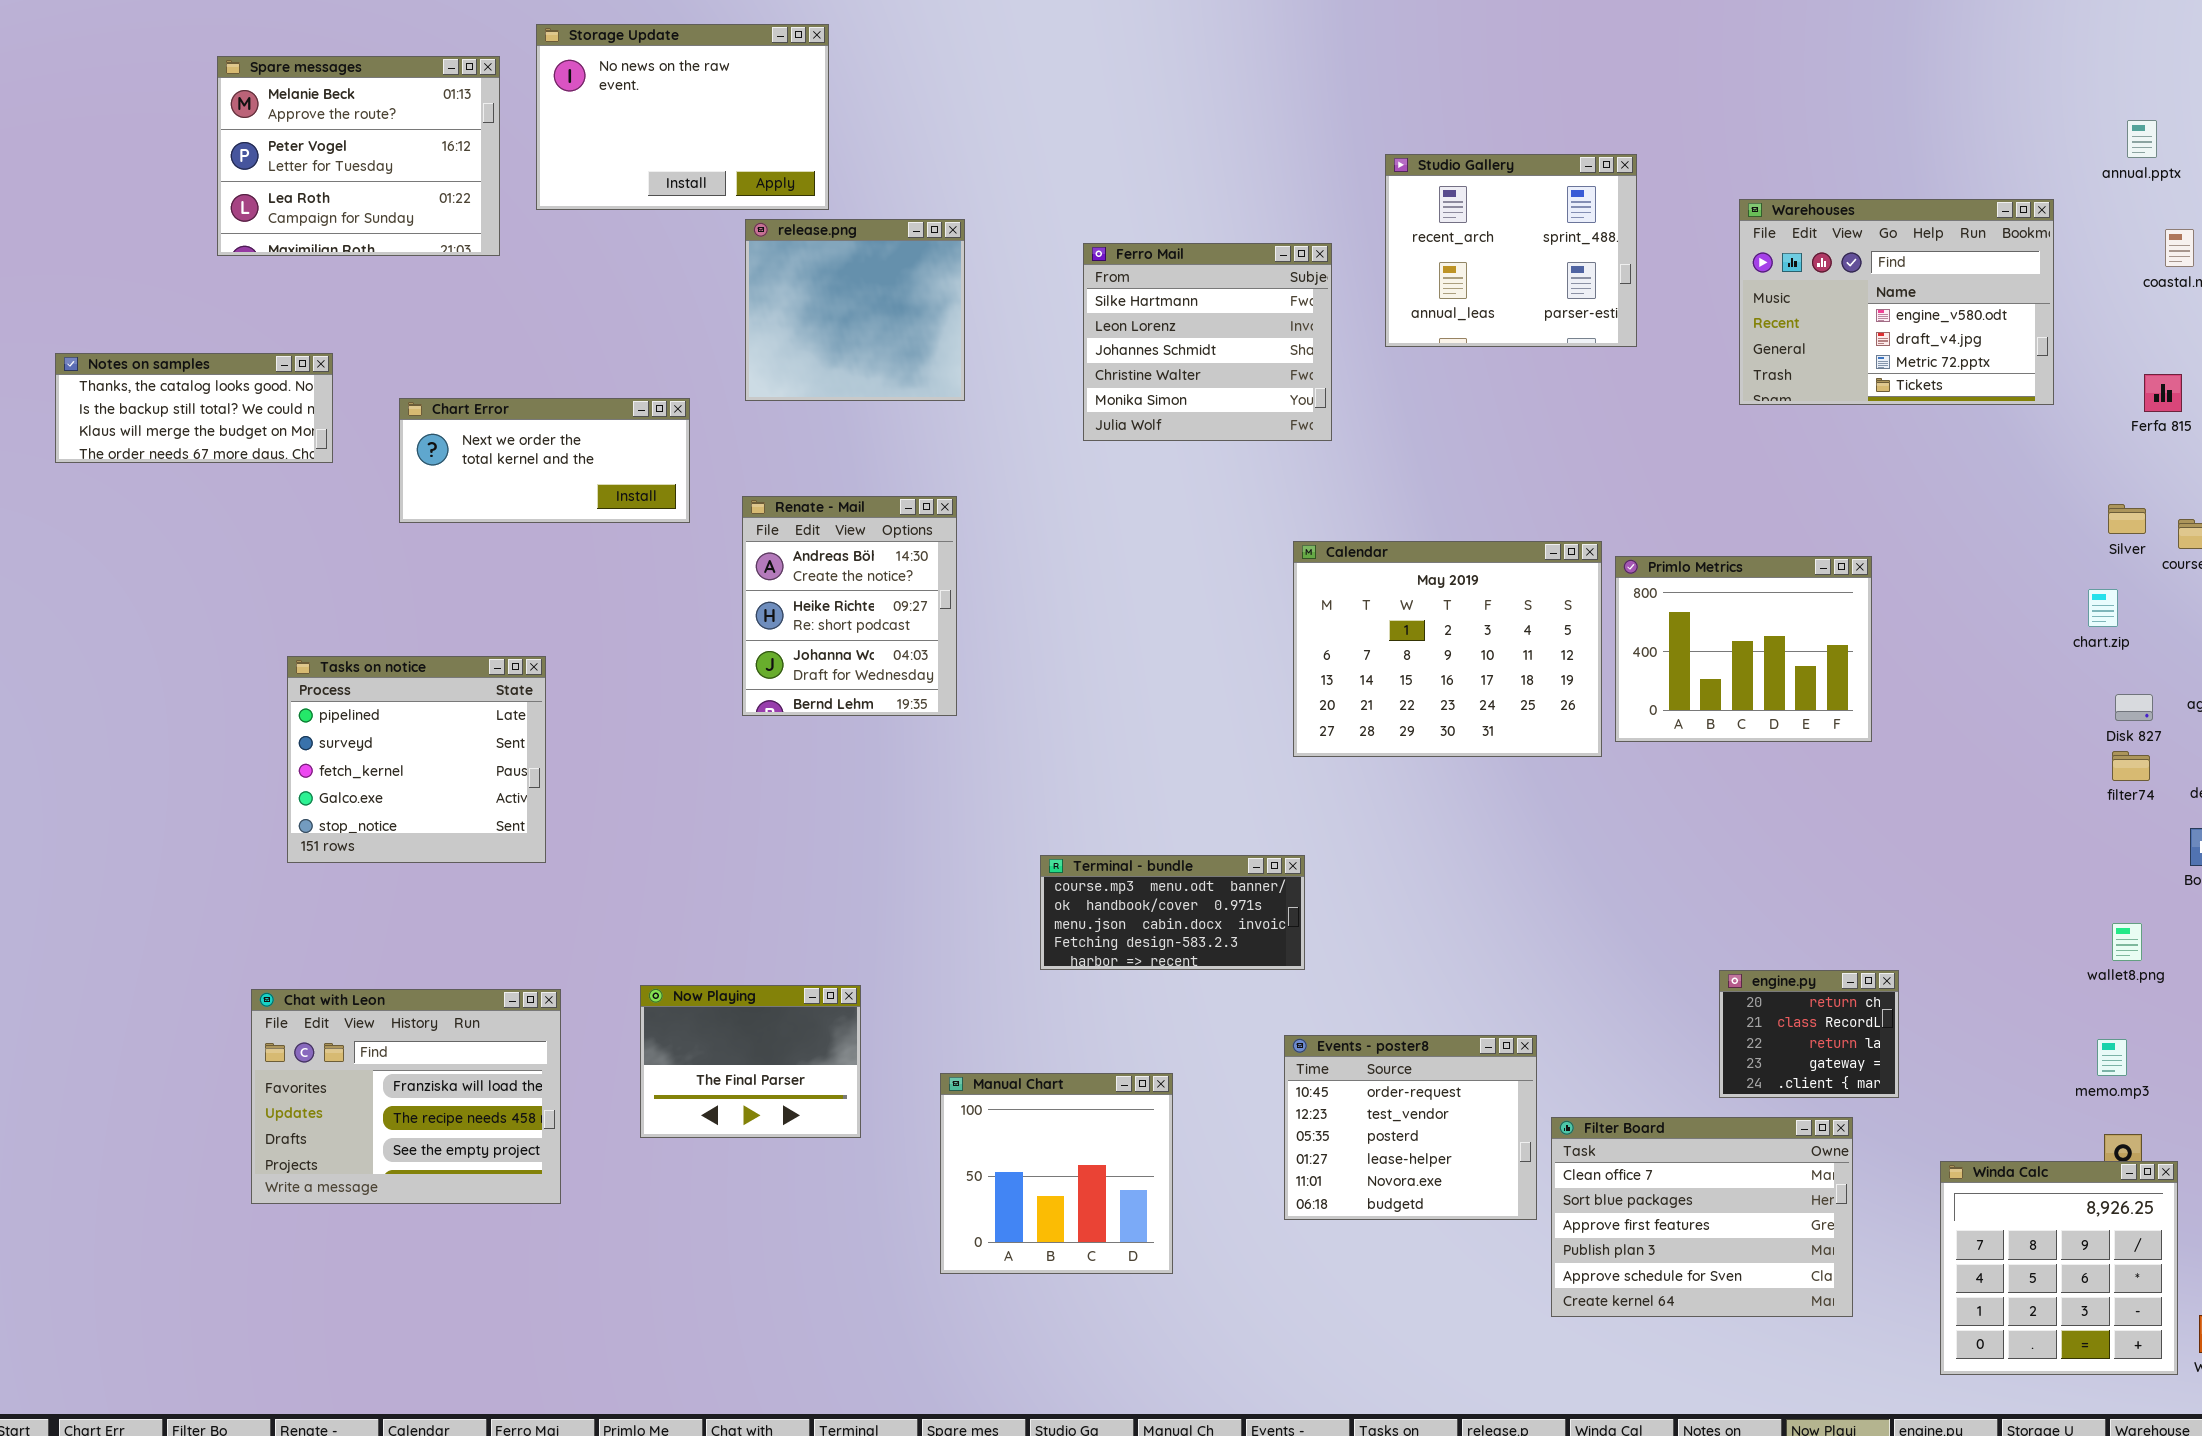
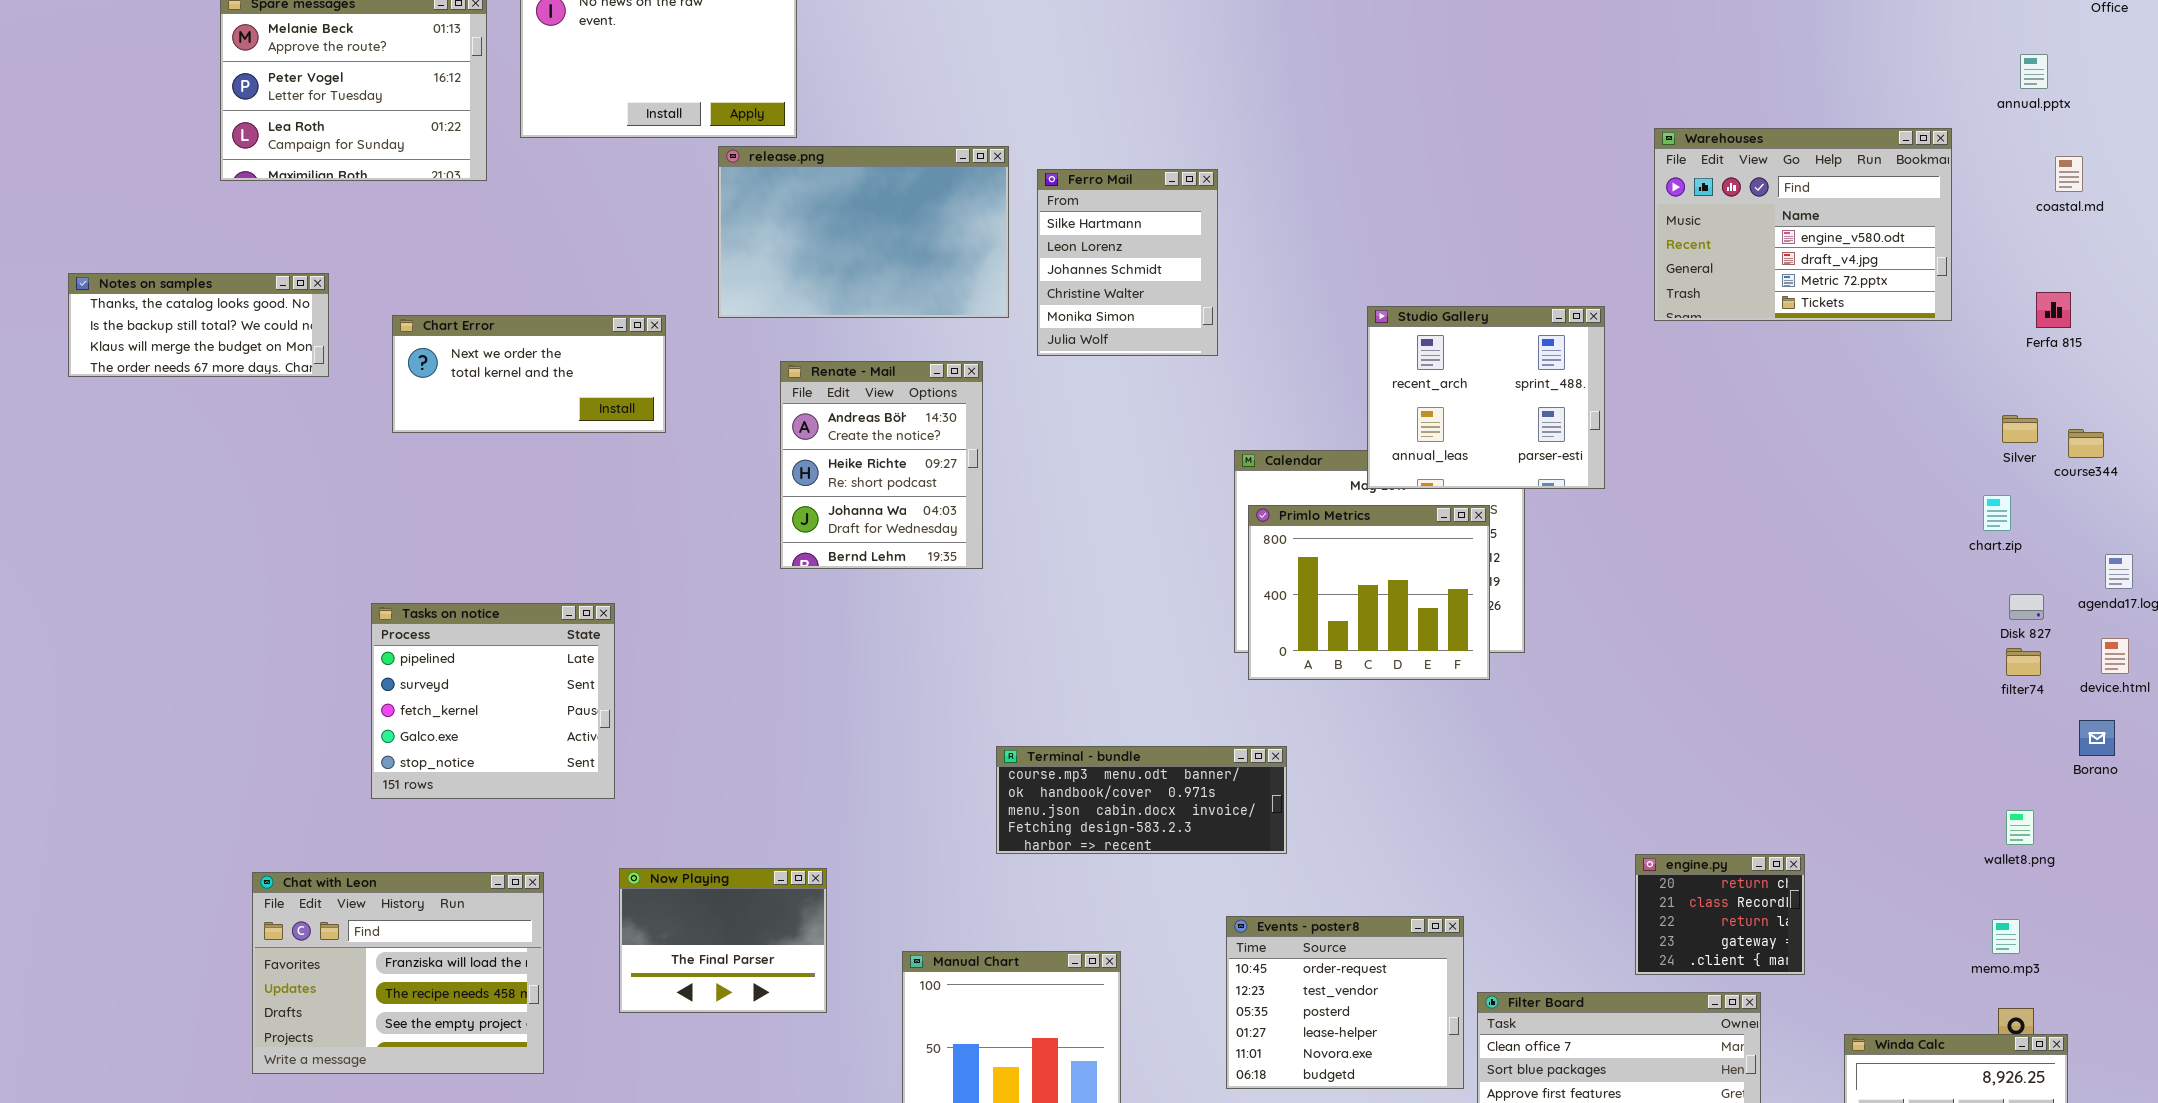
Studio Gallery: [1385,154,1637,347] -> [1367,306,1605,489], moved
release.png: [745,219,965,401] -> [718,146,1009,318], resized
Ferro Mail: [1083,243,1332,441] -> [1037,169,1218,356], resized
Renate - Mail: [742,496,957,716] -> [780,361,983,569], moved
Primlo Metrics: [1615,556,1872,742] -> [1248,505,1490,680], moved
Tasks on notice: [287,656,546,863] -> [371,603,615,799], moved
Terminal - bundle: [1040,855,1305,970] -> [996,746,1287,854], resized

